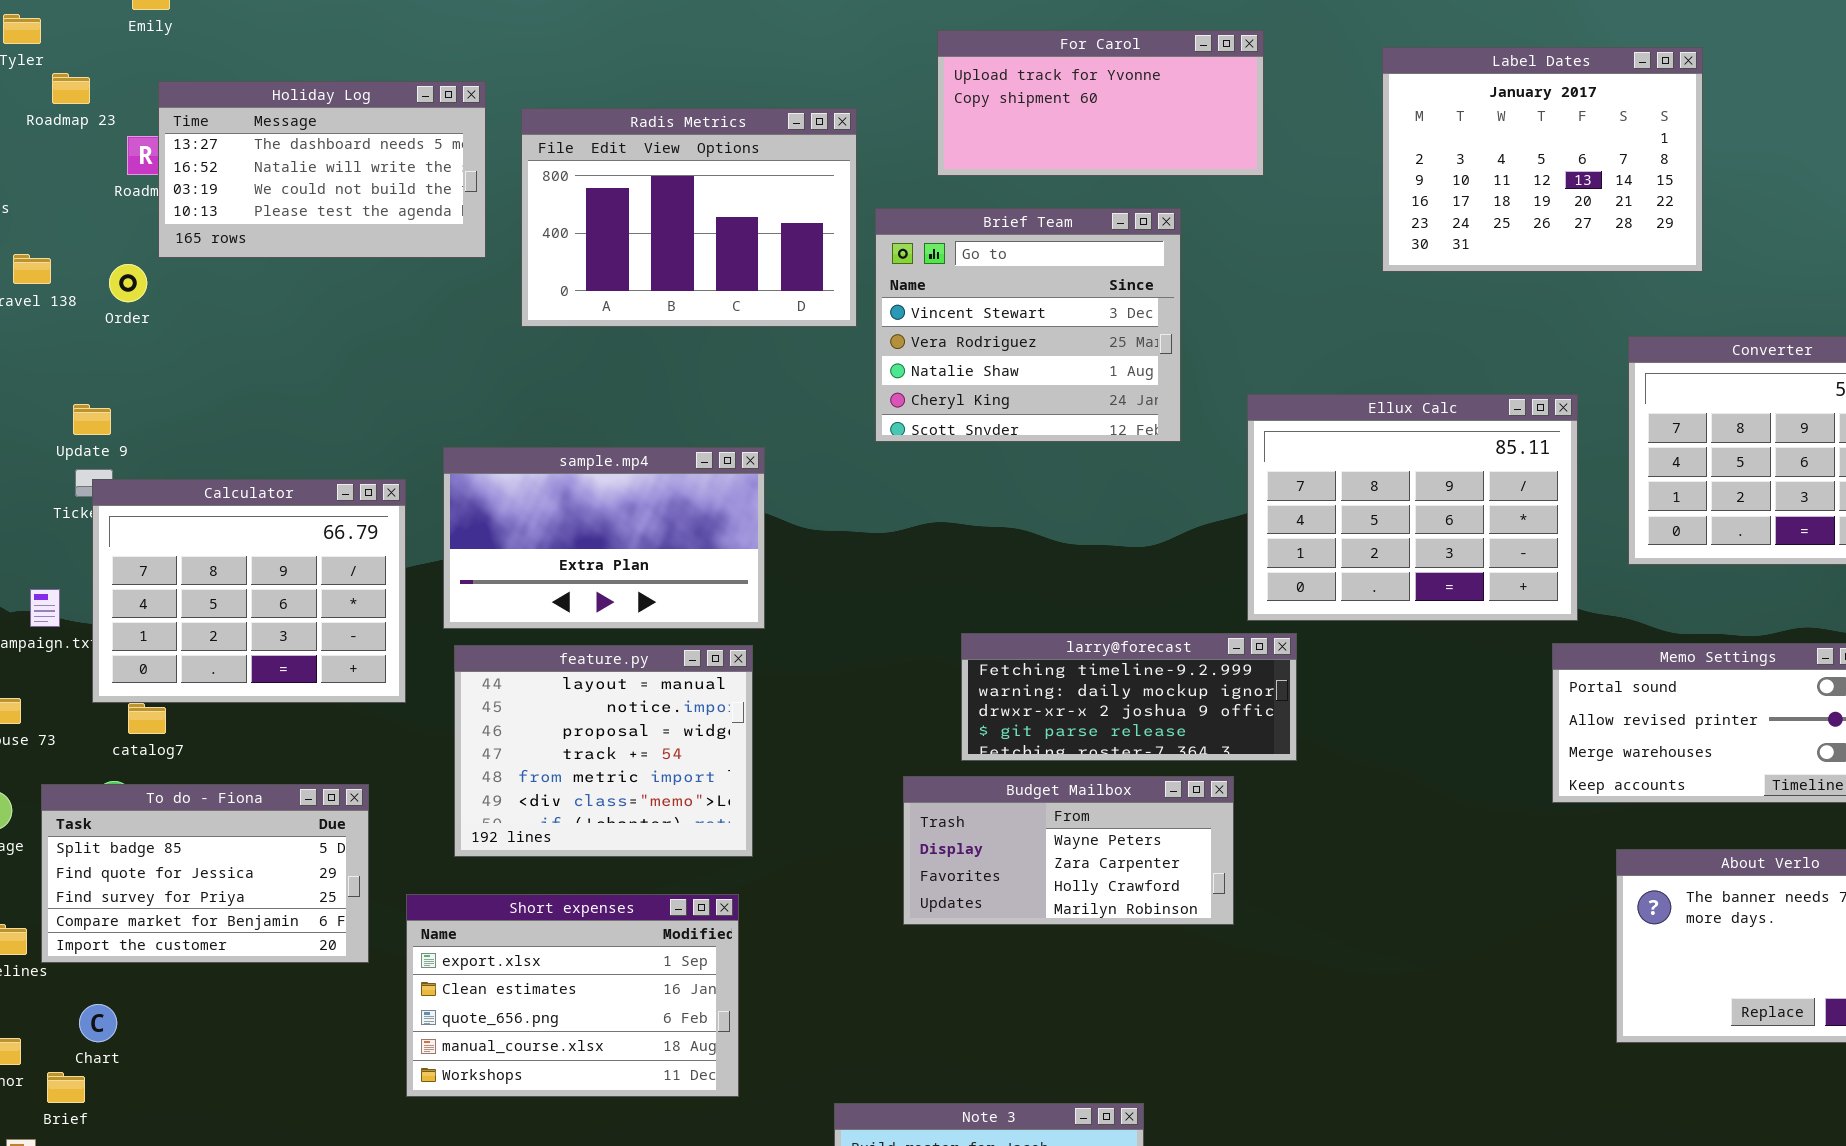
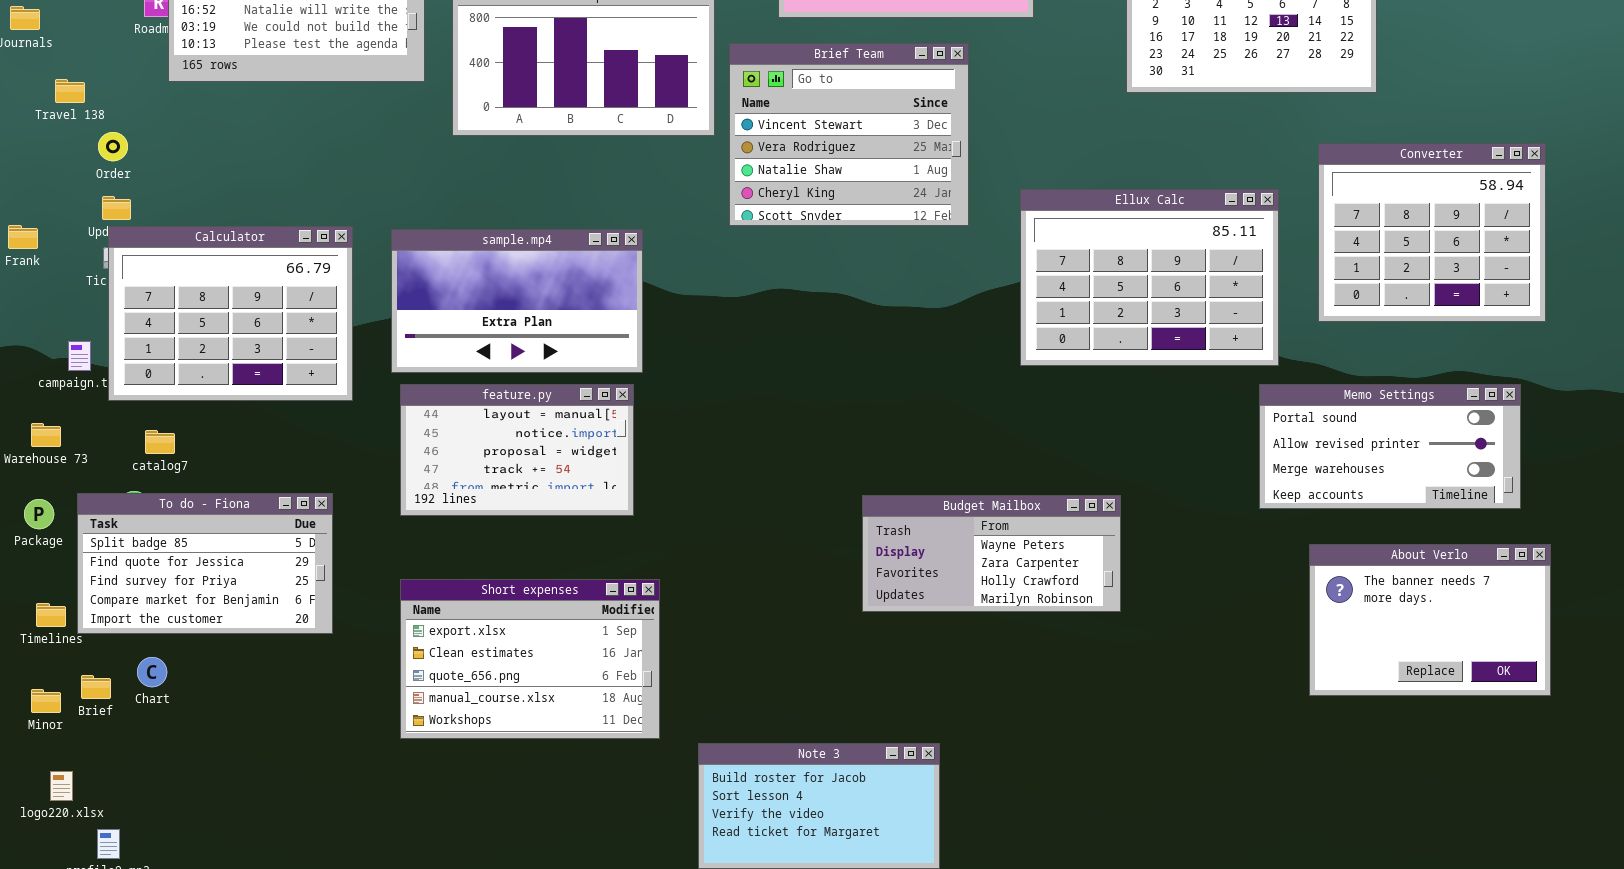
Order: [109,264,147,302] -> [98,132,128,161], moved
Calculator: [92,479,406,703] -> [108,226,353,401], moved
larry@forecast: [961,633,1297,761] -> none, closed
feature.py: [454,645,753,857] -> [400,384,634,516], resized
Budget Mailbox: [903,776,1234,925] -> [862,495,1121,612], moved
Short expenses: [406,894,739,1097] -> [400,579,660,739], moved
Chart: [79,1004,117,1042] -> [137,657,167,687], moved
Brief: [47,1072,85,1103] -> [81,675,111,699], moved

